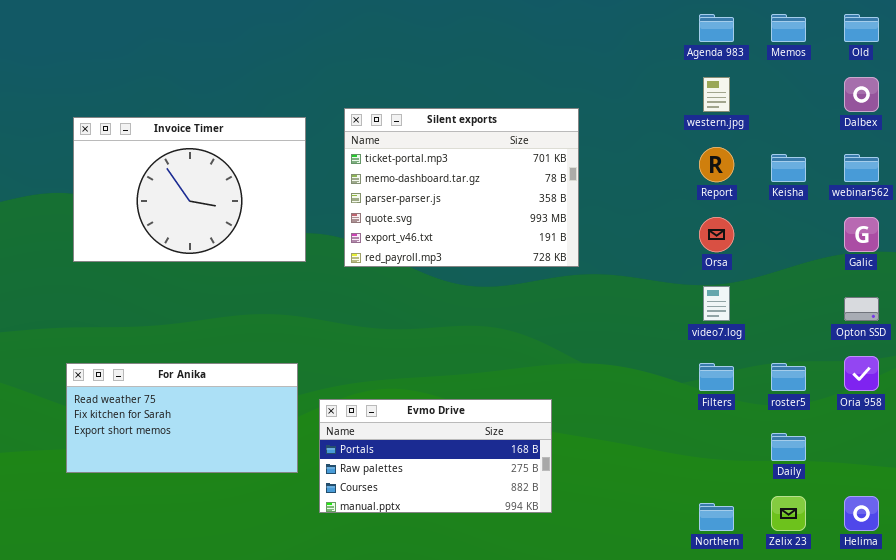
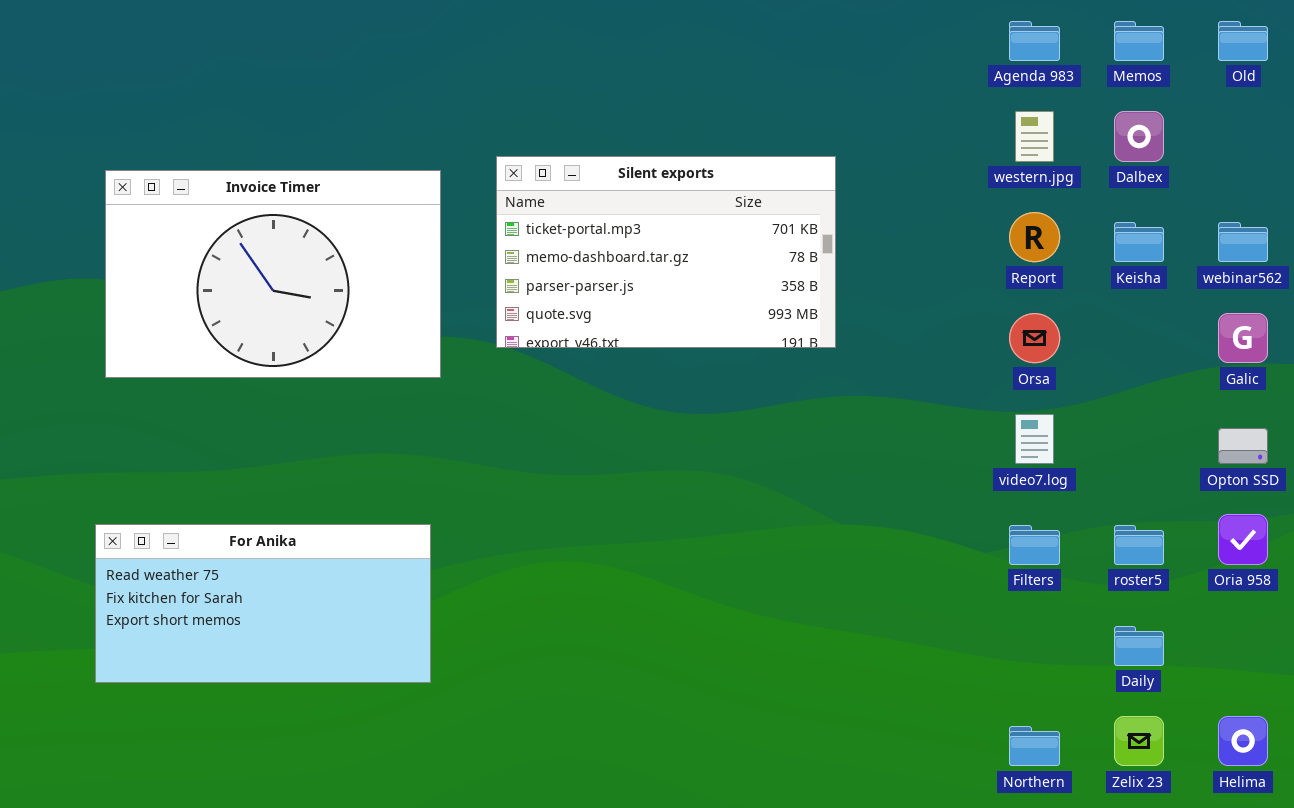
Dalbex: [844,77,879,112] -> [1114,111,1164,162], moved
Silent exports: [344,108,579,267] -> [496,156,836,348], resized
Evmo Drive: [319,399,552,513] -> none, closed

